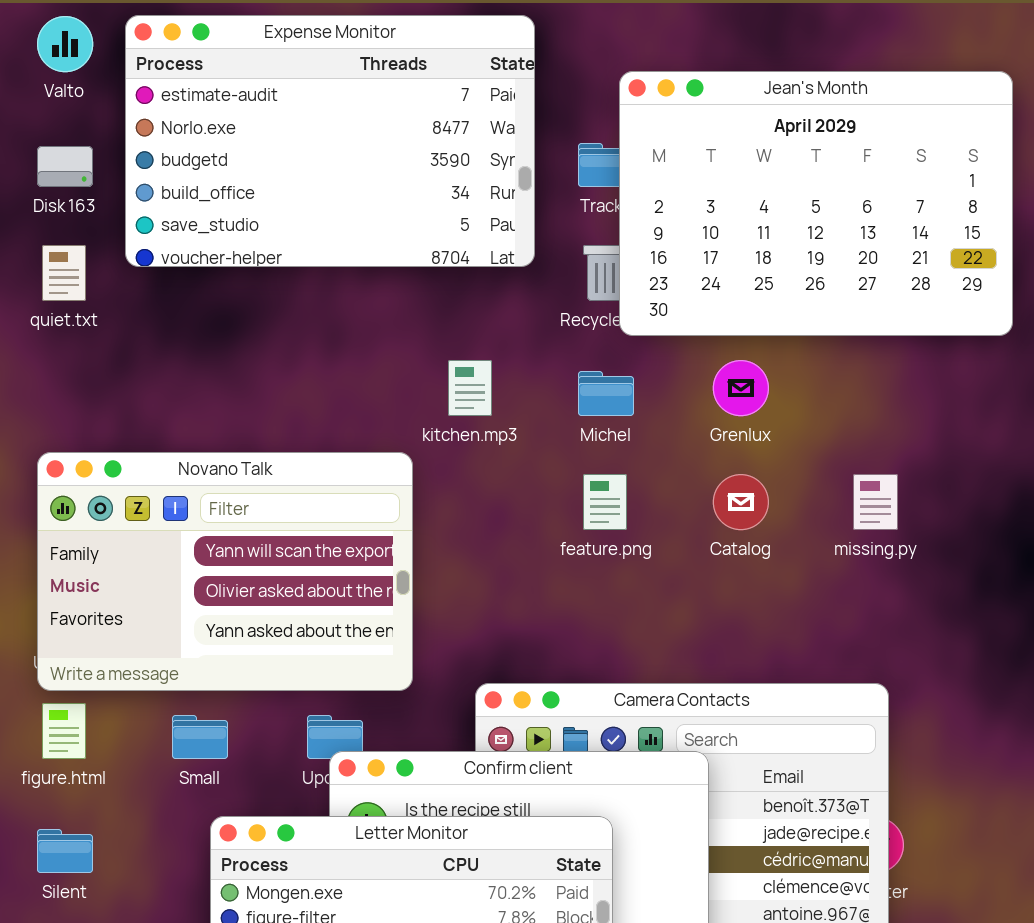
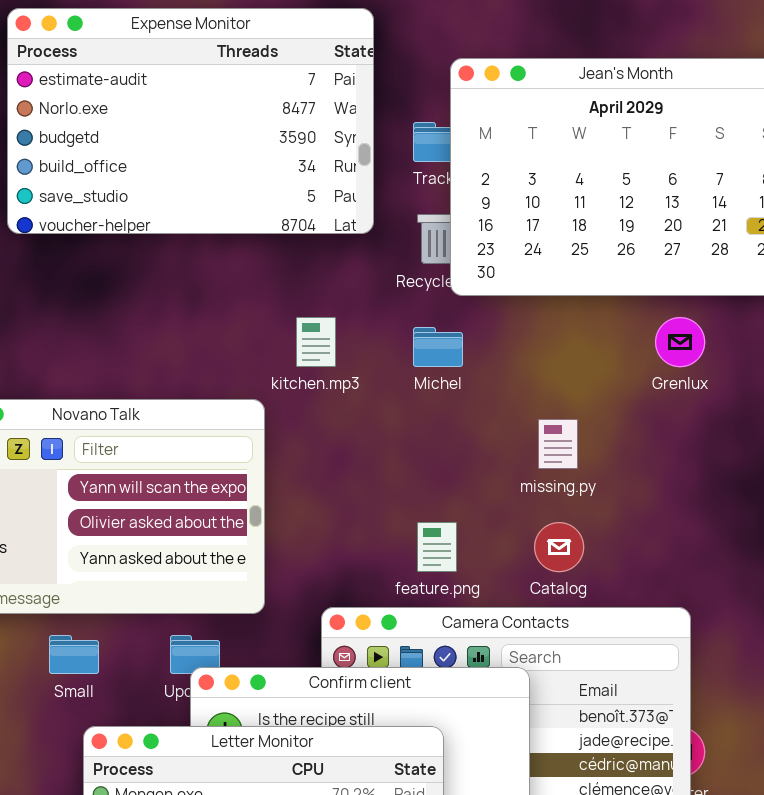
Grenlux: [713,360,769,416] -> [655,317,705,367], moved
feature.png: [583,474,627,530] -> [417,522,457,572], moved
Catalog: [713,474,769,530] -> [534,522,584,572], moved
missing.py: [853,474,898,530] -> [538,419,578,469], moved

